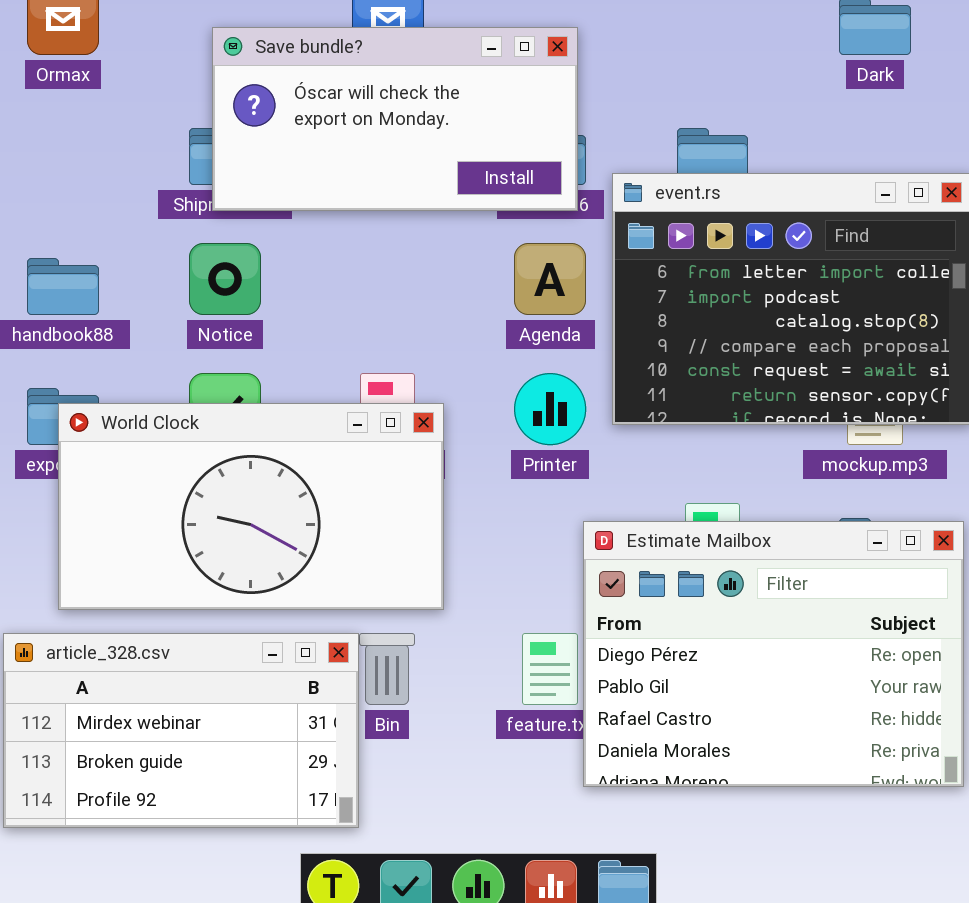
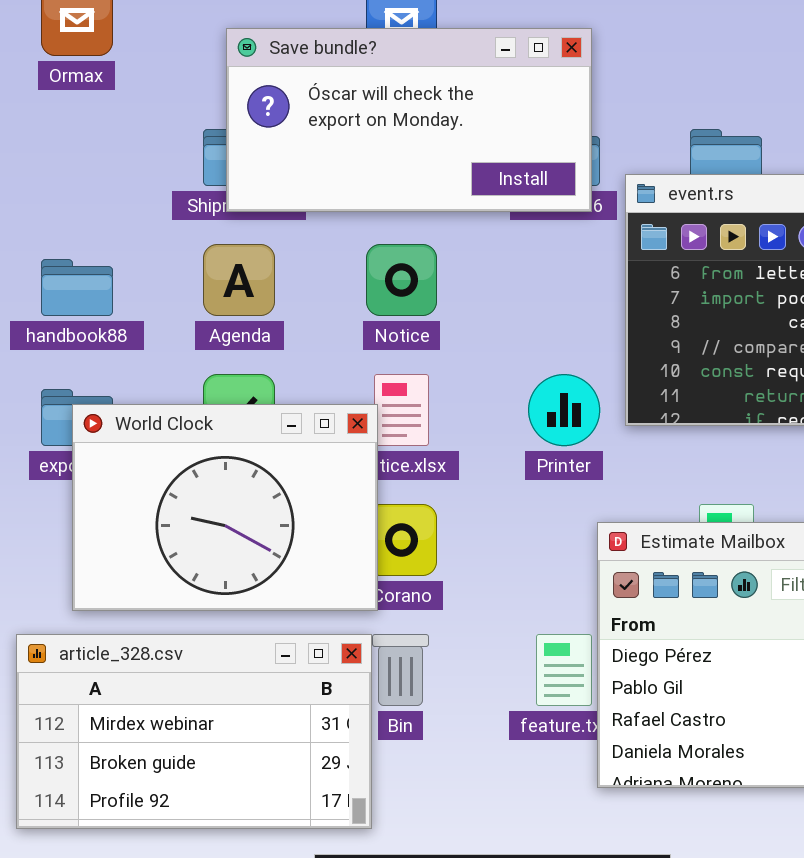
Notice: [189,243,261,315] -> [366,244,437,316], moved
Agenda: [514,243,586,315] -> [203,244,275,316], moved
World Clock: [58,403,444,610] -> [72,404,378,611], resized

